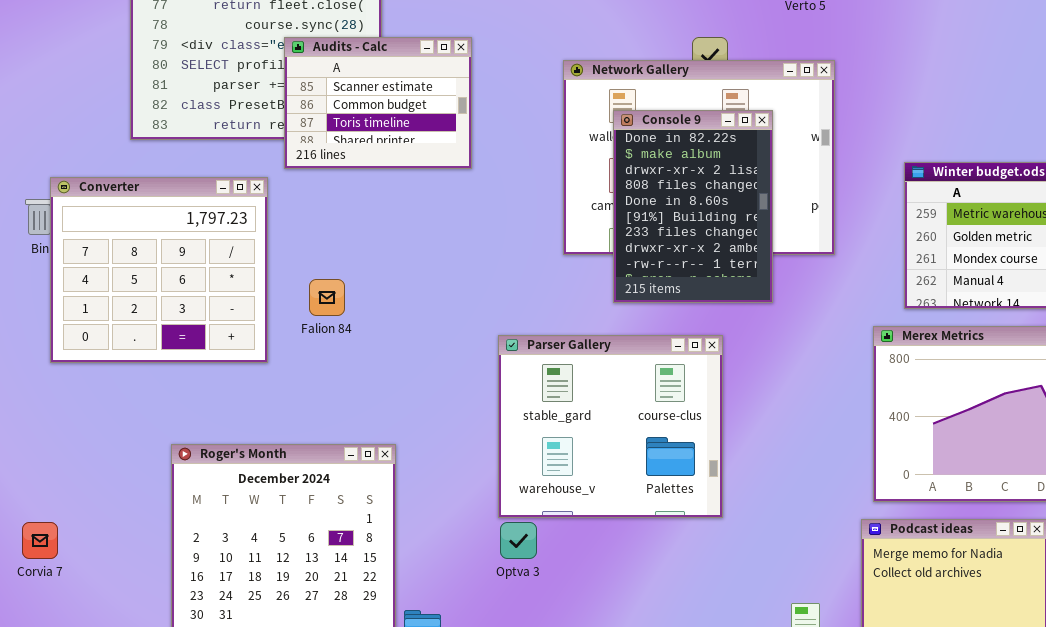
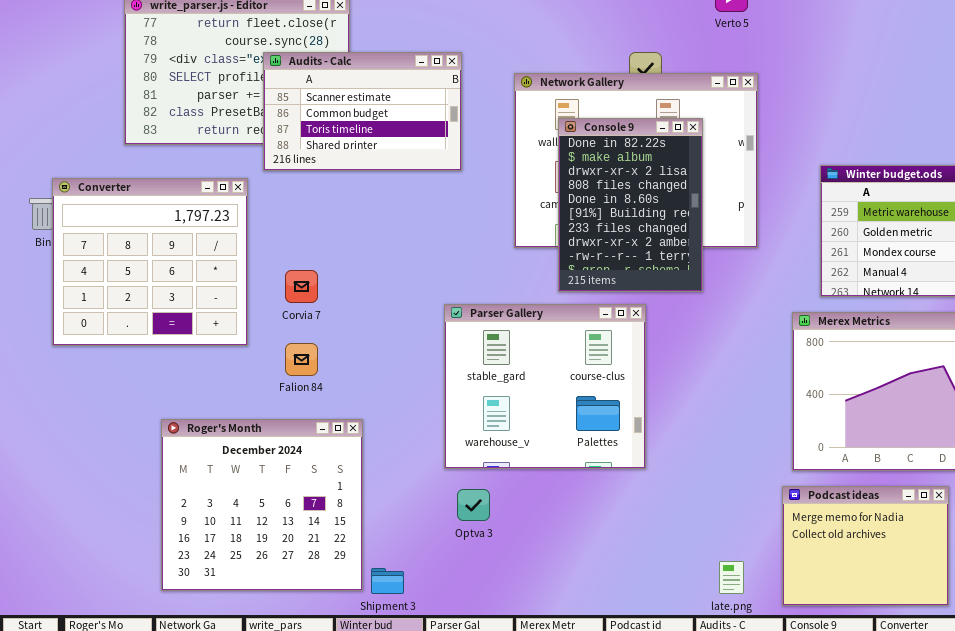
Audits - Calc: [284,37,472,169] -> [263,52,462,171], resized
Falion 84: [309,279,345,316] -> [285,343,318,376], moved
Parser Gallery: [498,335,723,518] -> [444,304,646,469], moved
Corvia 7: [22,522,58,559] -> [285,270,318,303], moved

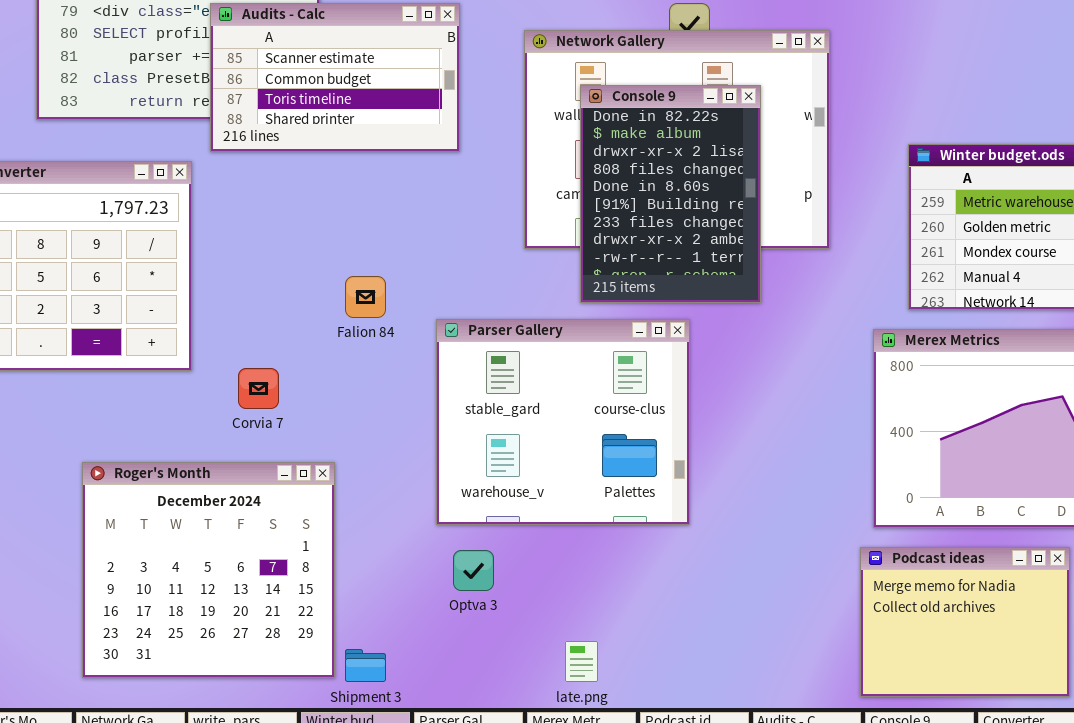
Corvia 7: [285,270,318,303] -> [238,368,279,409], moved
Falion 84: [285,343,318,376] -> [345,276,386,318], moved
late.png: [719,561,744,594] -> [565,641,598,682], moved

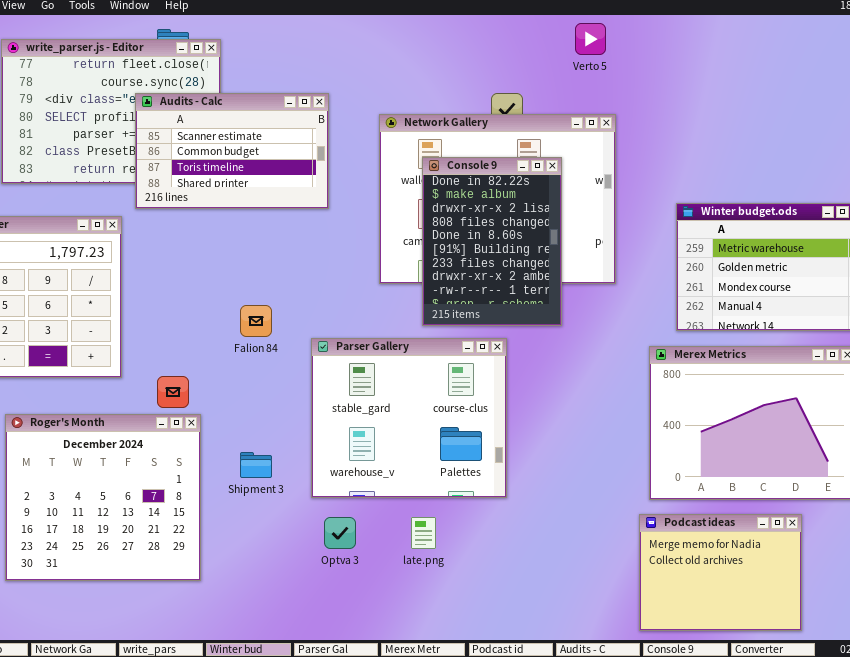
Roger's Month: [82,462,335,678] -> [5,414,201,581], moved
late.png: [565,641,598,682] -> [411,517,436,549], moved
Shipment 3: [345,649,386,682] -> [240,452,272,478], moved

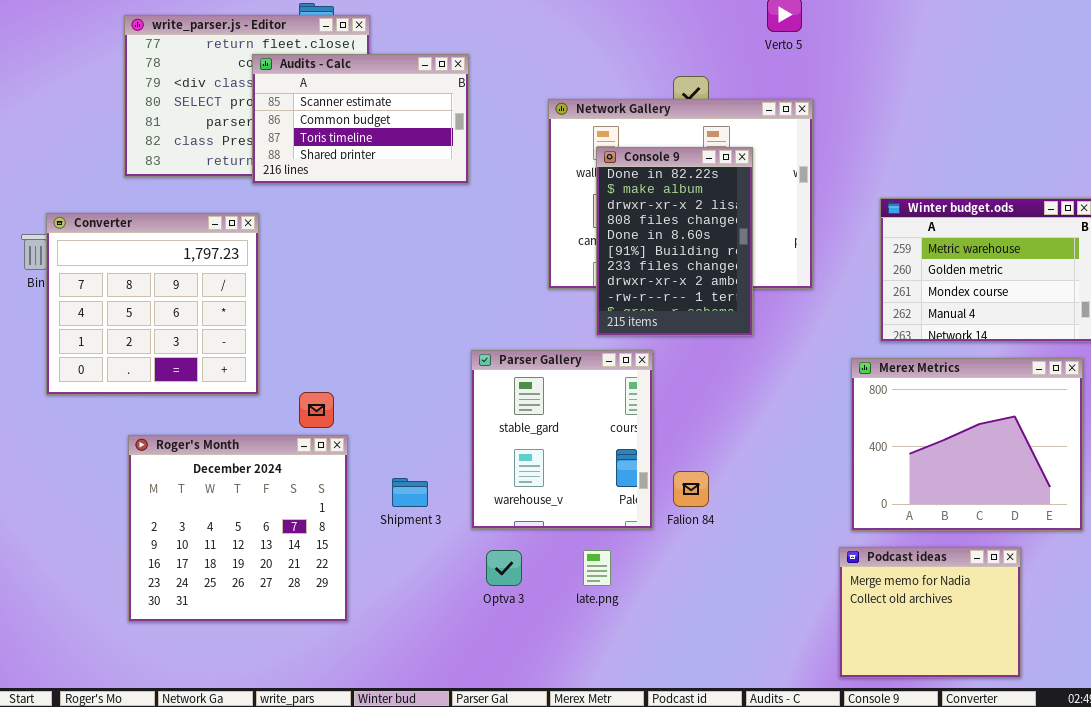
Audits - Calc: [135,93,329,209] -> [252,54,469,184], moved
Falion 84: [240,305,272,337] -> [673,471,709,507], moved
Parser Gallery: [311,338,507,498] -> [471,350,653,529], resized

